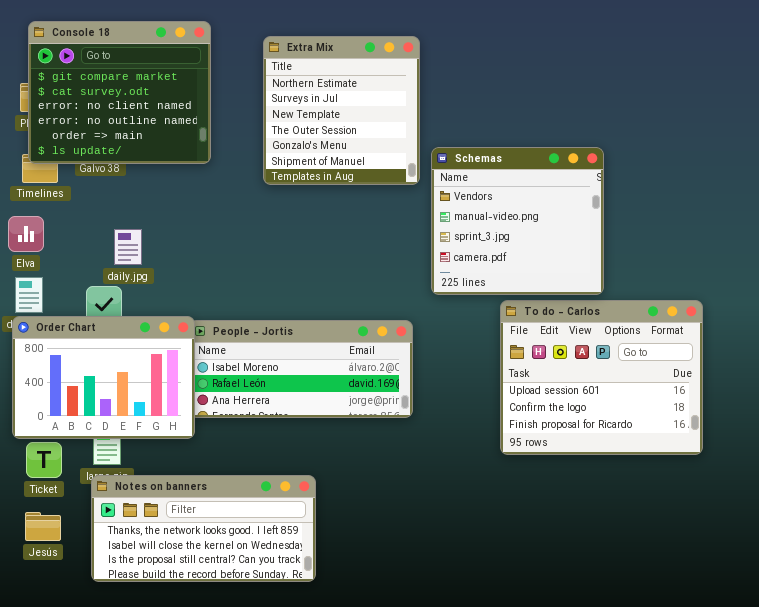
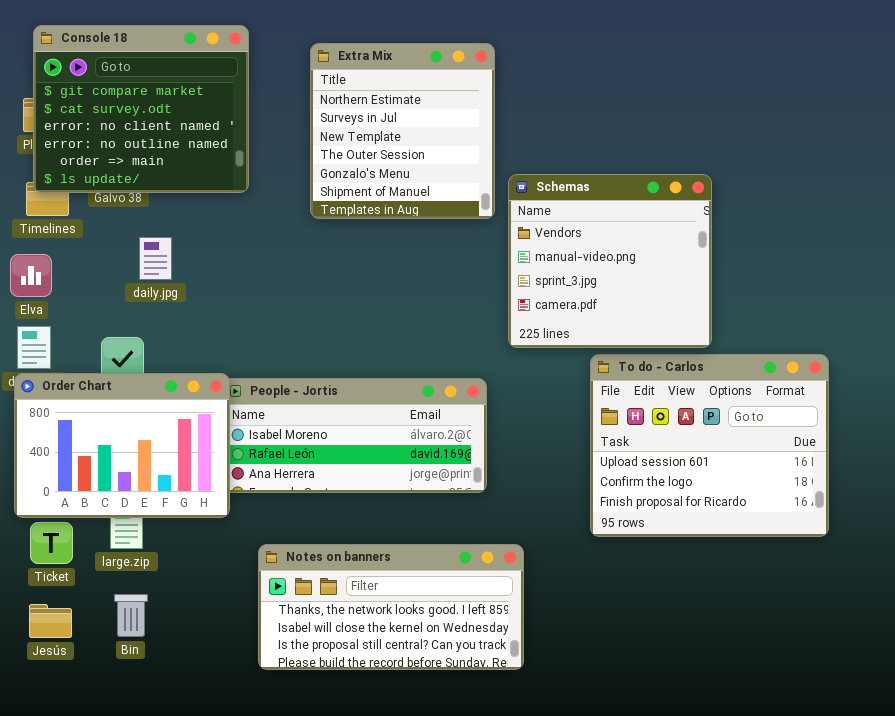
daily.jpg: [114,229,142,265] -> [139,237,172,280], moved
Notes on banners: [91,475,316,582] -> [258,544,524,670], moved

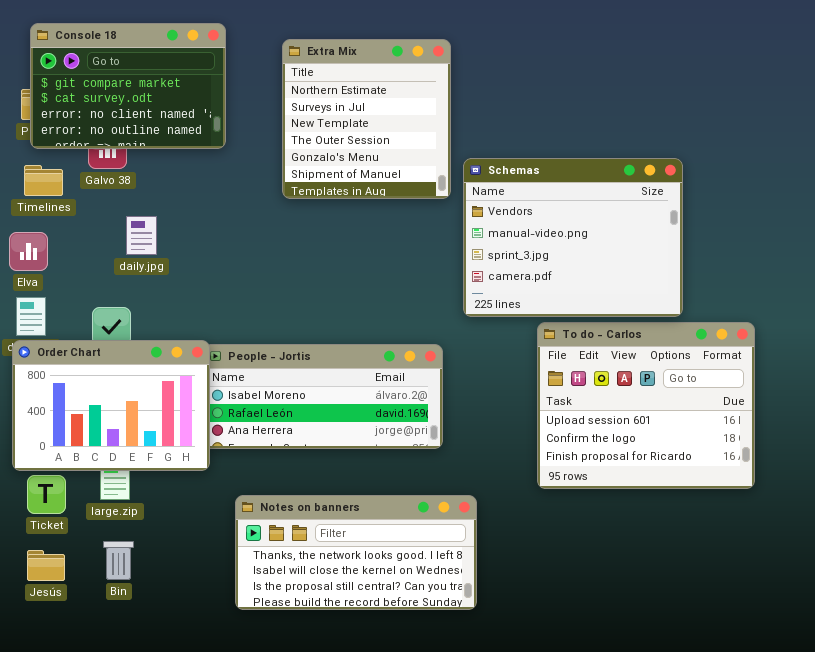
Console 18: [33,25,249,193] -> [30,23,226,149], resized
Schemas: [508,174,712,348] -> [463,158,683,317], resized

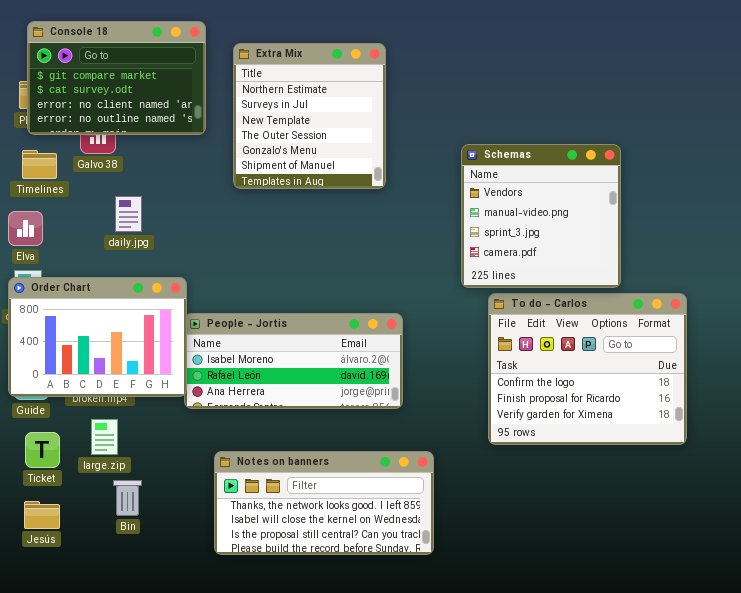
Extra Mix: [282,39,451,199] -> [233,43,386,189], moved
Schemas: [463,158,683,317] -> [461,144,621,288], resized
To do - Carlos: [537,322,755,489] -> [488,293,687,445], scrolled down 1 row
Order Chart: [12,340,210,471] -> [8,277,187,397], moved
Bin: [103,541,134,580] -> [113,480,142,516], moved

